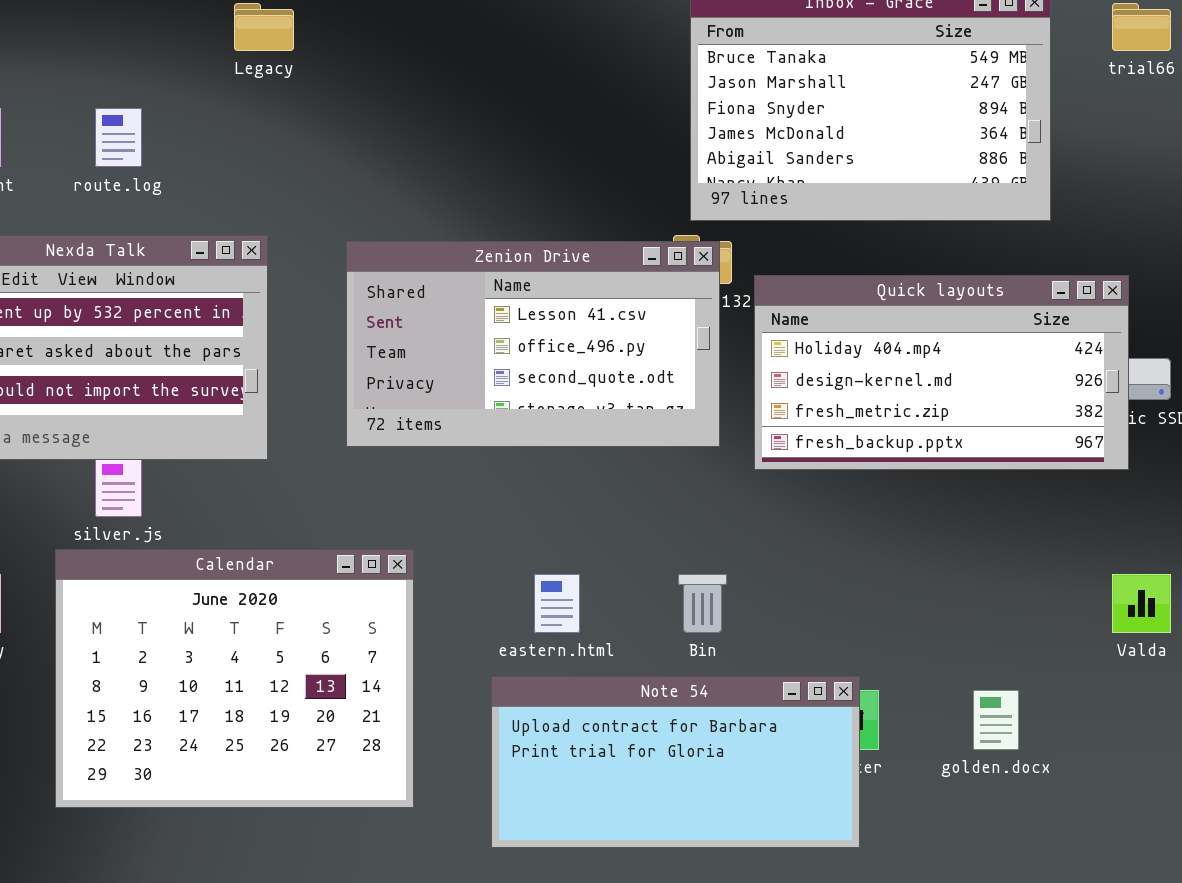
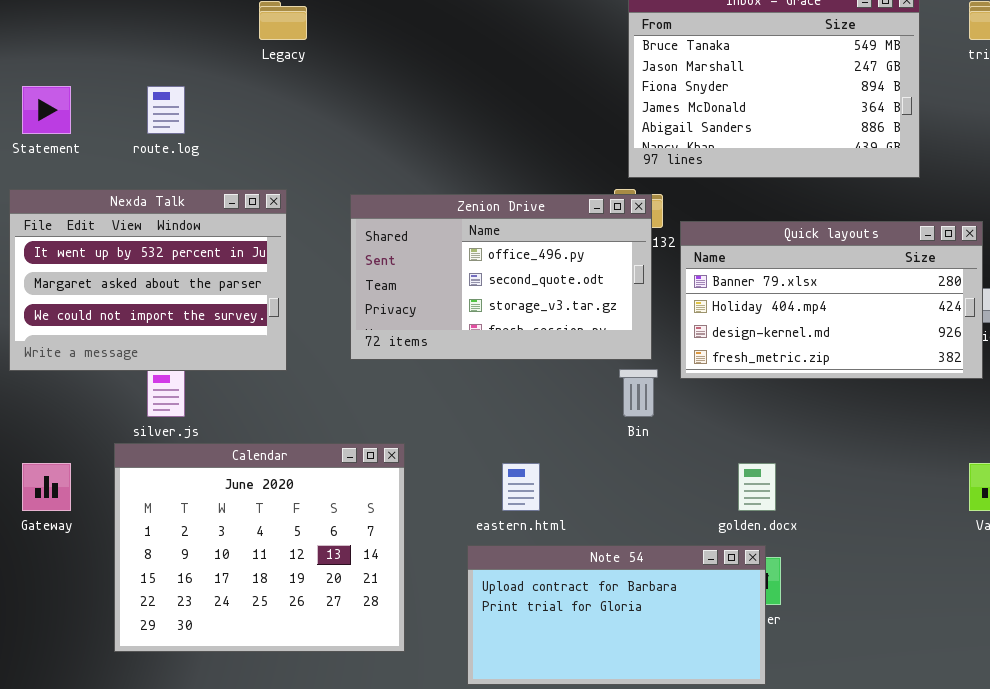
Zenion Drive: [346,241,720,447] -> [350,194,652,360], scrolled down 1 row
Quick layouts: [754,275,1129,470] -> [680,221,983,379], scrolled up 1 row
Bin: [678,574,727,633] -> [619,369,658,417], moved
golden.docx: [973,690,1019,750] -> [738,463,776,511], moved

